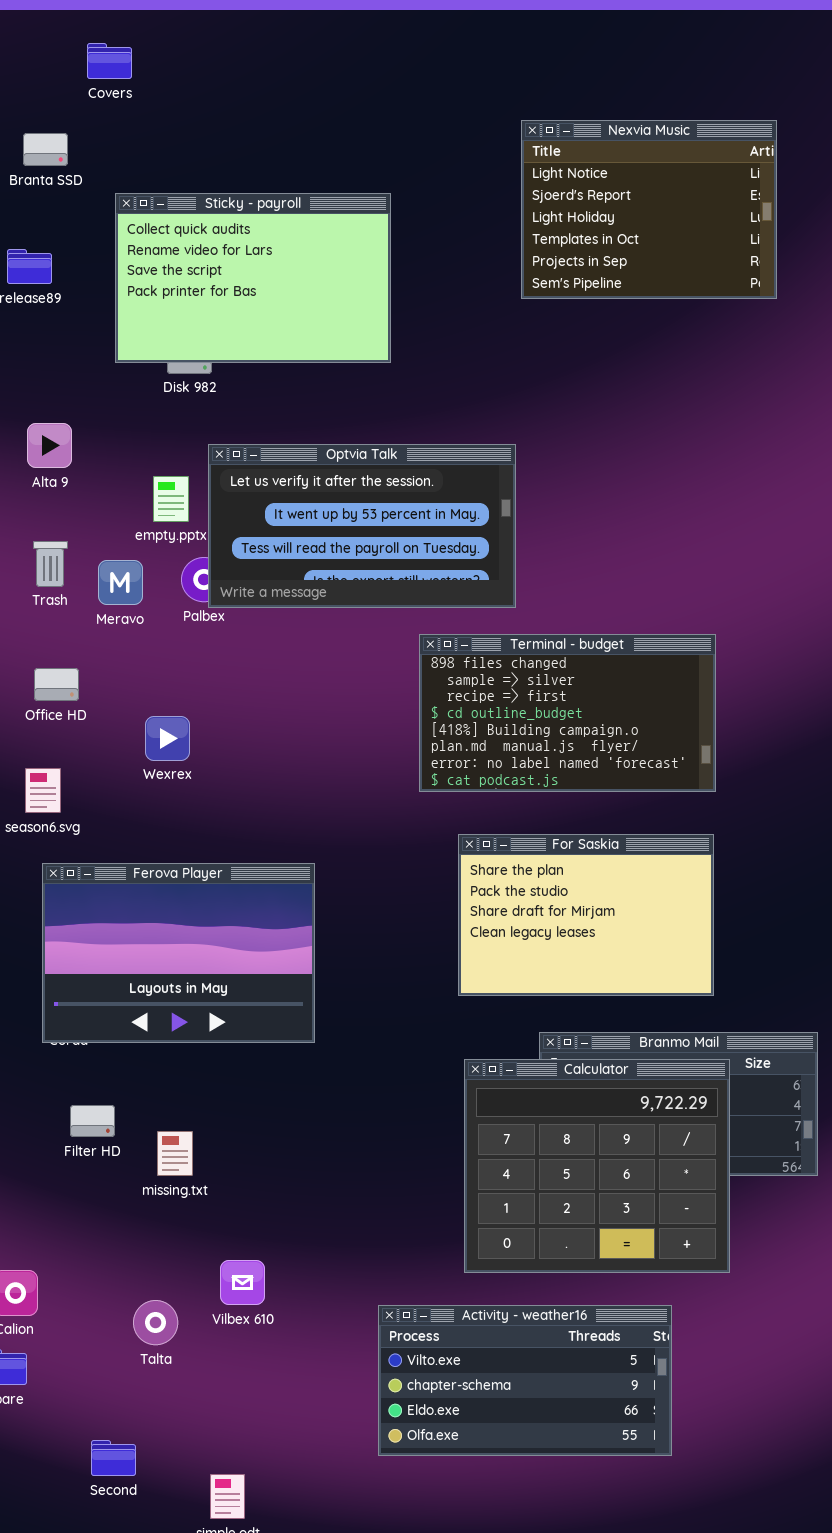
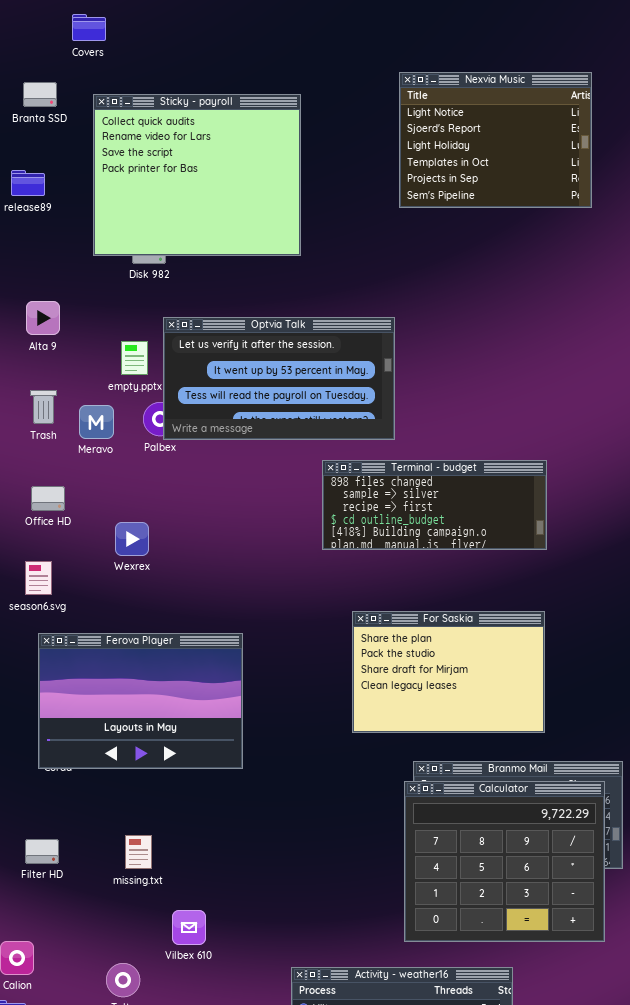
Sticky - payroll: [115,193,391,363] -> [93,94,301,256], resized
Terminal - budget: [419,634,716,792] -> [322,460,547,550], resized
Calculator: [464,1059,730,1273] -> [404,781,605,942], moved
Filter HD: [70,1105,115,1137] -> [25,839,59,864], moved
Vilbex 610: [220,1260,265,1305] -> [172,910,206,945], moved

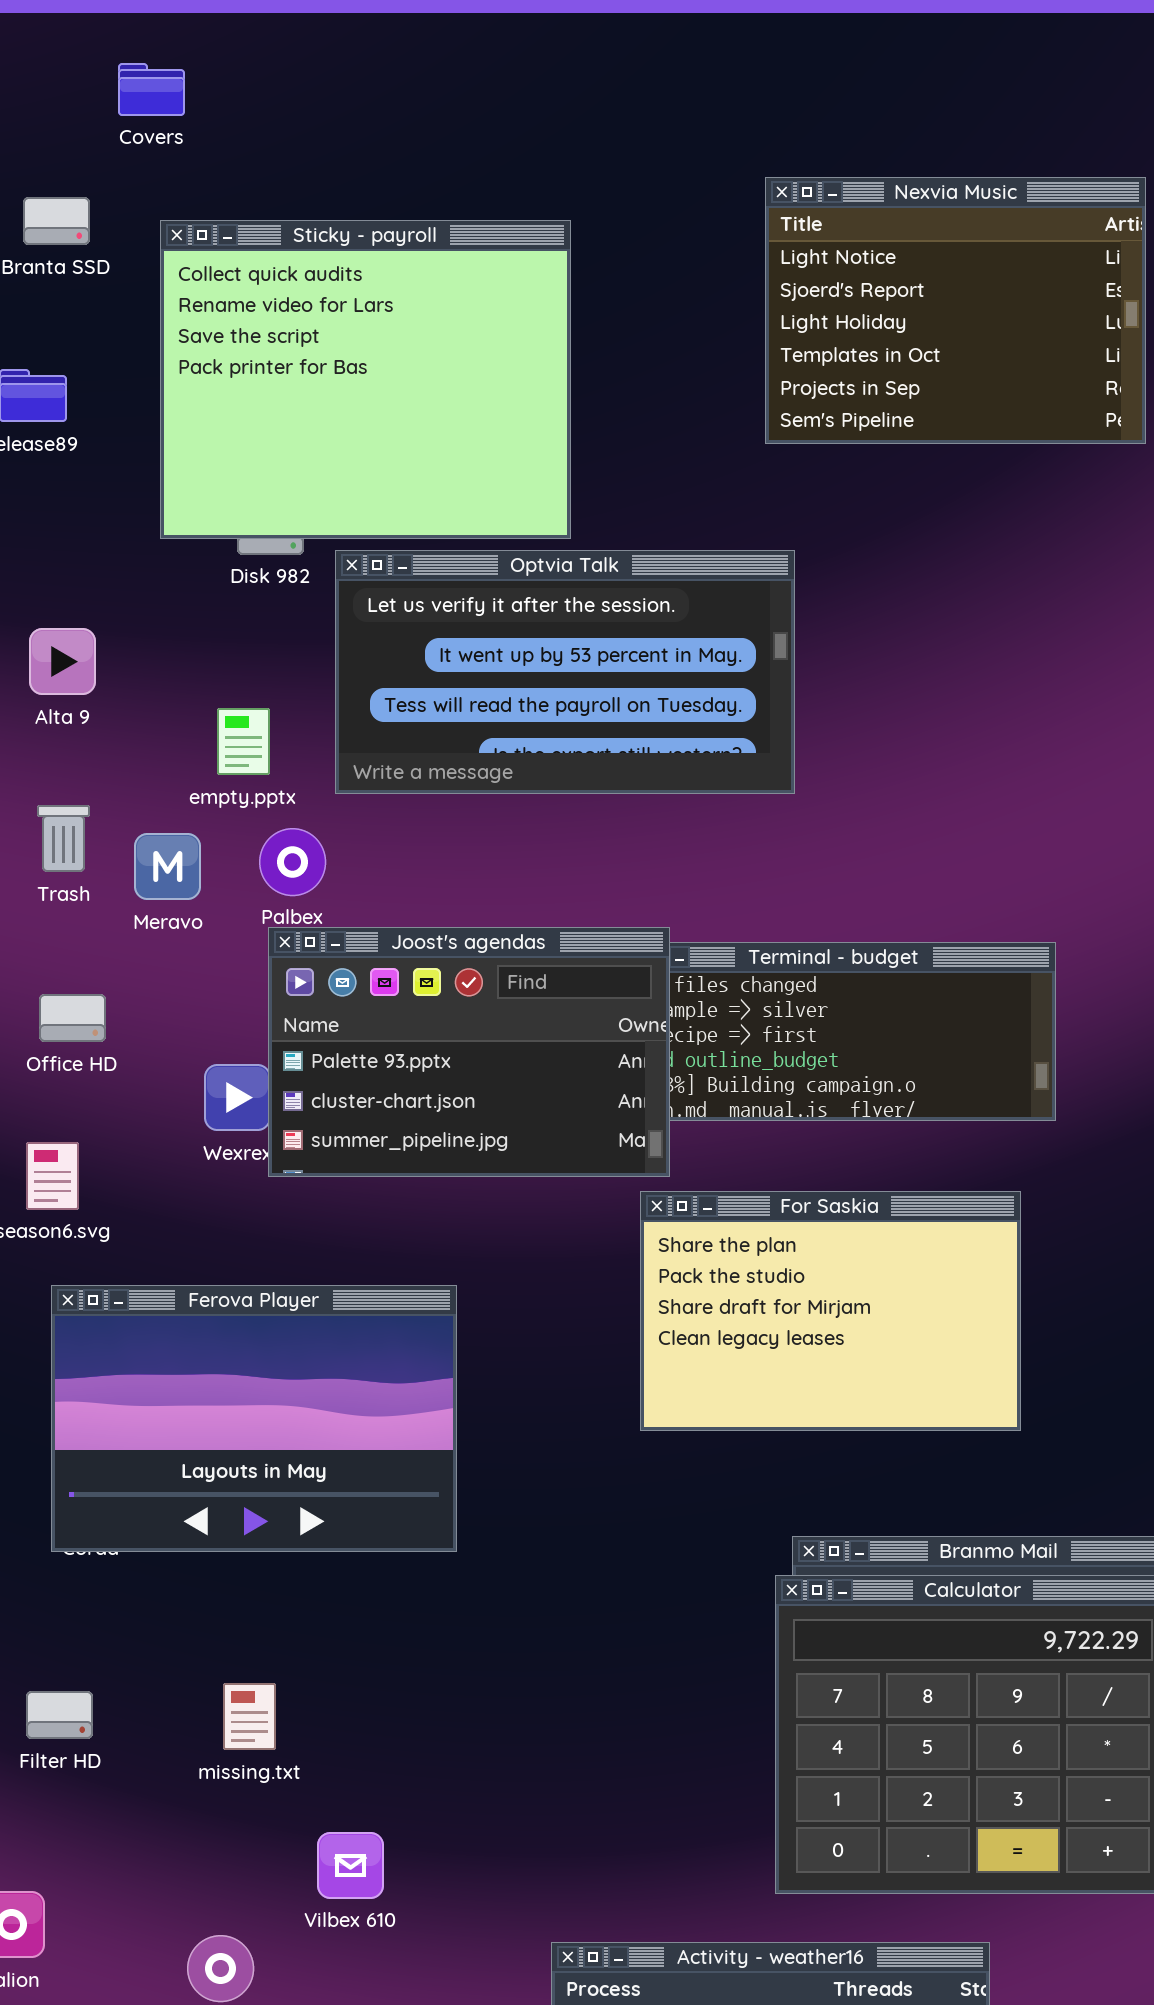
Optvia Talk: [163,317,395,440] -> [335,550,795,794], moved
Joost's agendas: none -> [268,927,670,1177], opened
For Saskia: [352,611,545,733] -> [640,1191,1021,1431], moved

